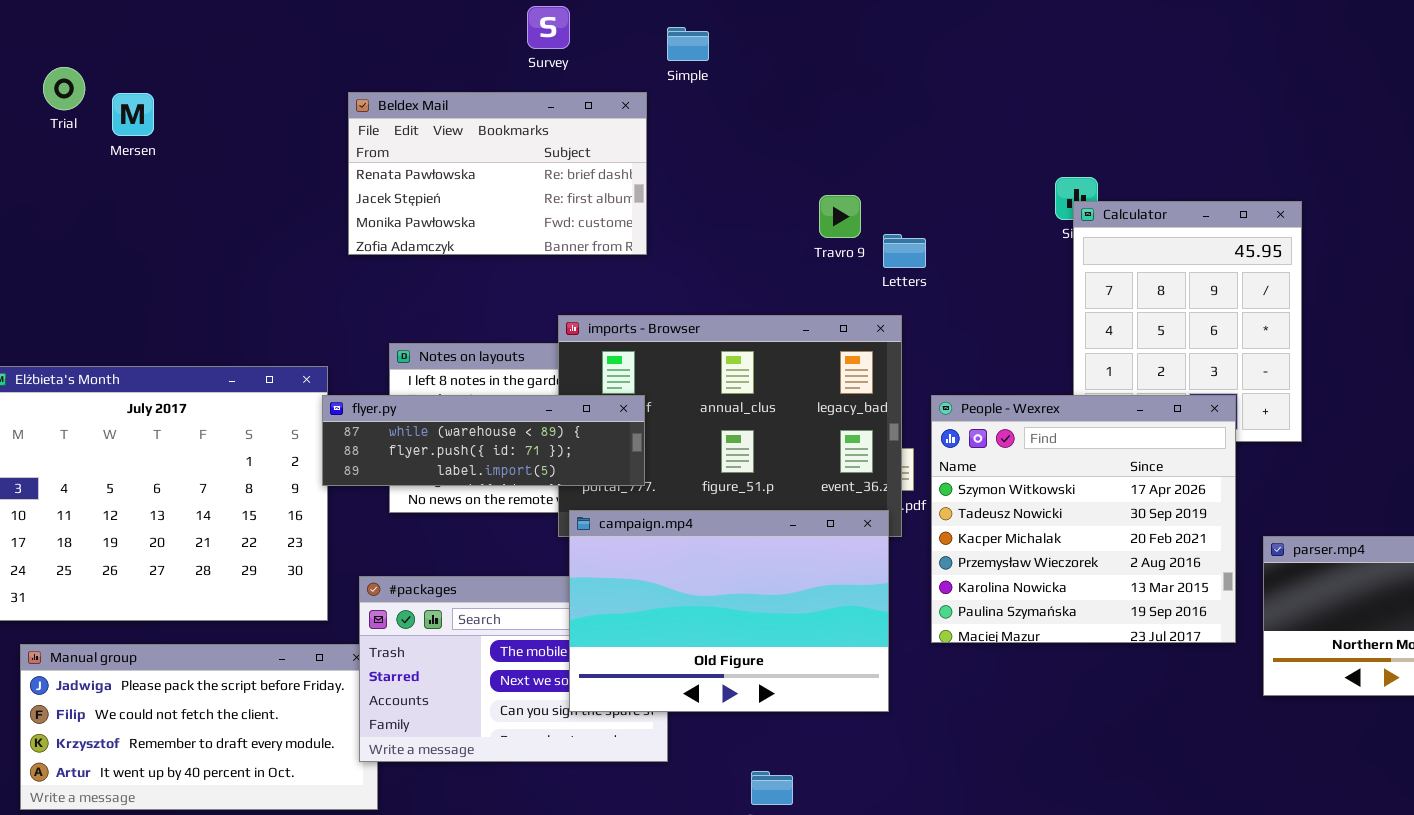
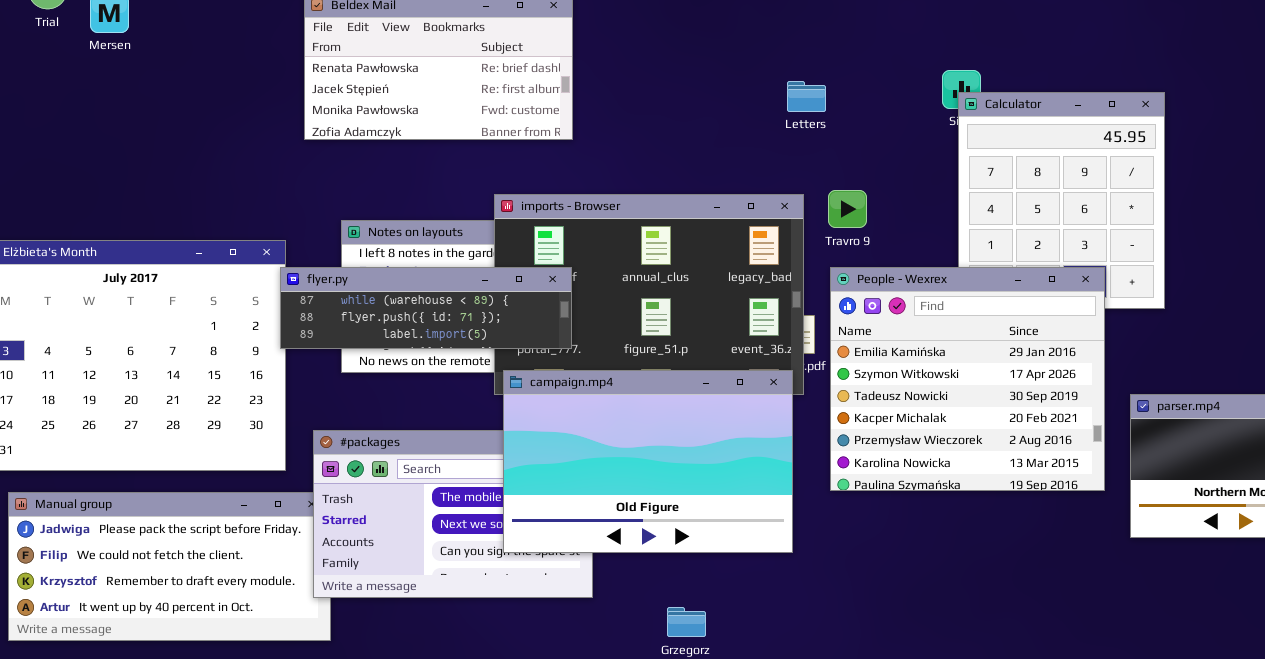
Travro 9: [819,195,861,238] -> [828,190,867,228], moved
Letters: [883,234,926,268] -> [787,81,826,112], moved
People - Wexrex: [931,395,1236,643] -> [830,267,1105,491], scrolled up 1 row

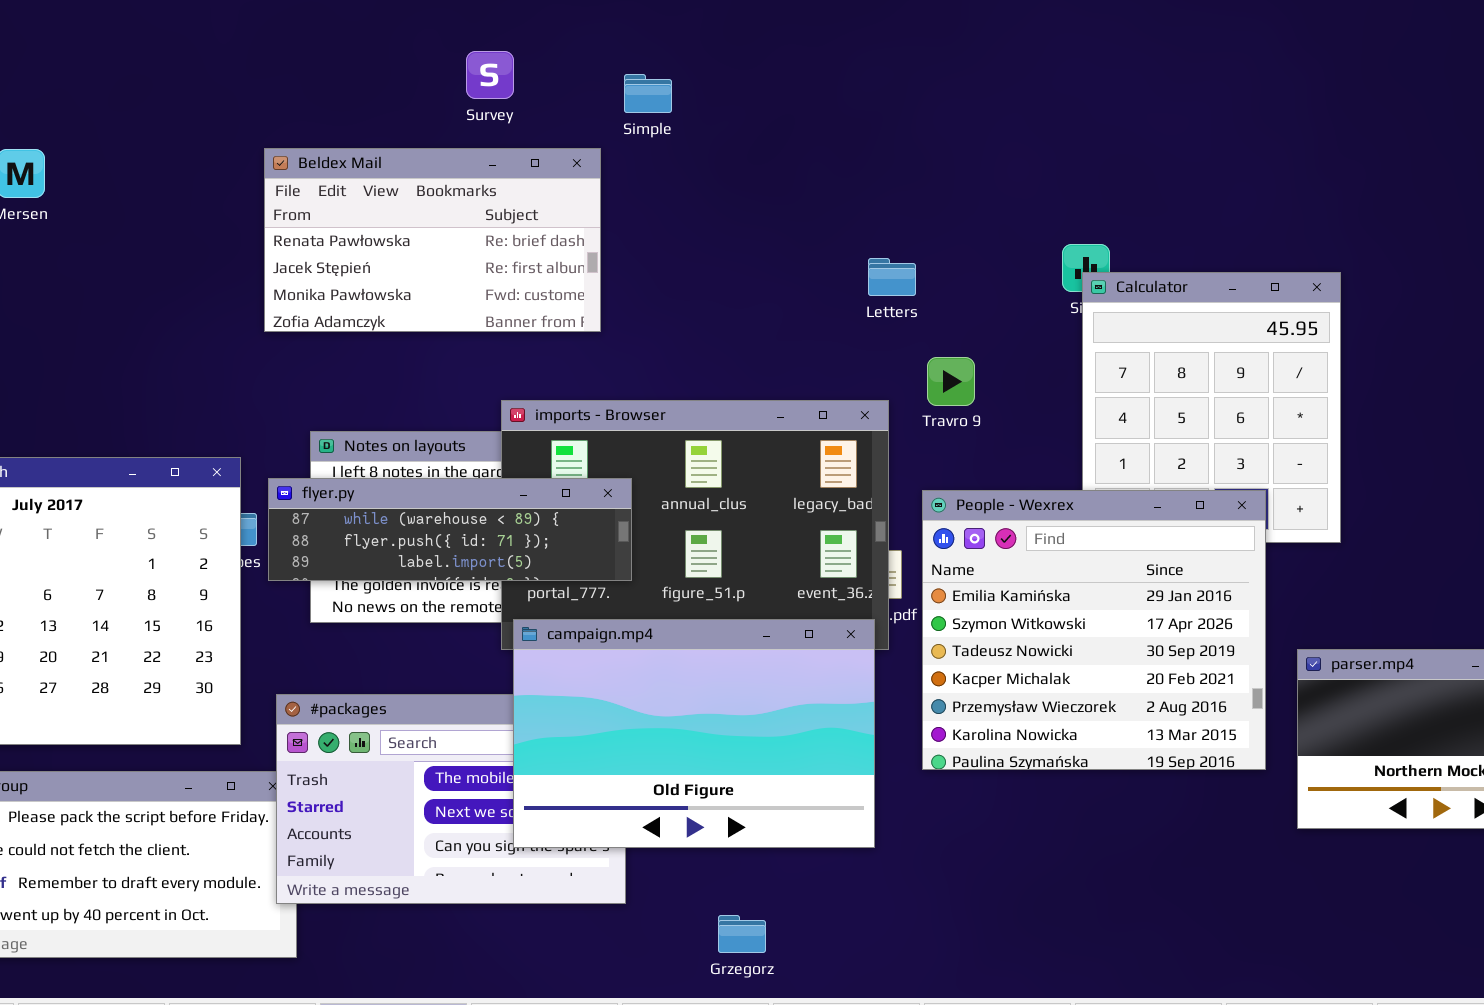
Travro 9: [828,190,867,228] -> [927,357,975,406], moved
flyer.py: [280,267,572,349] -> [268,478,632,581], moved

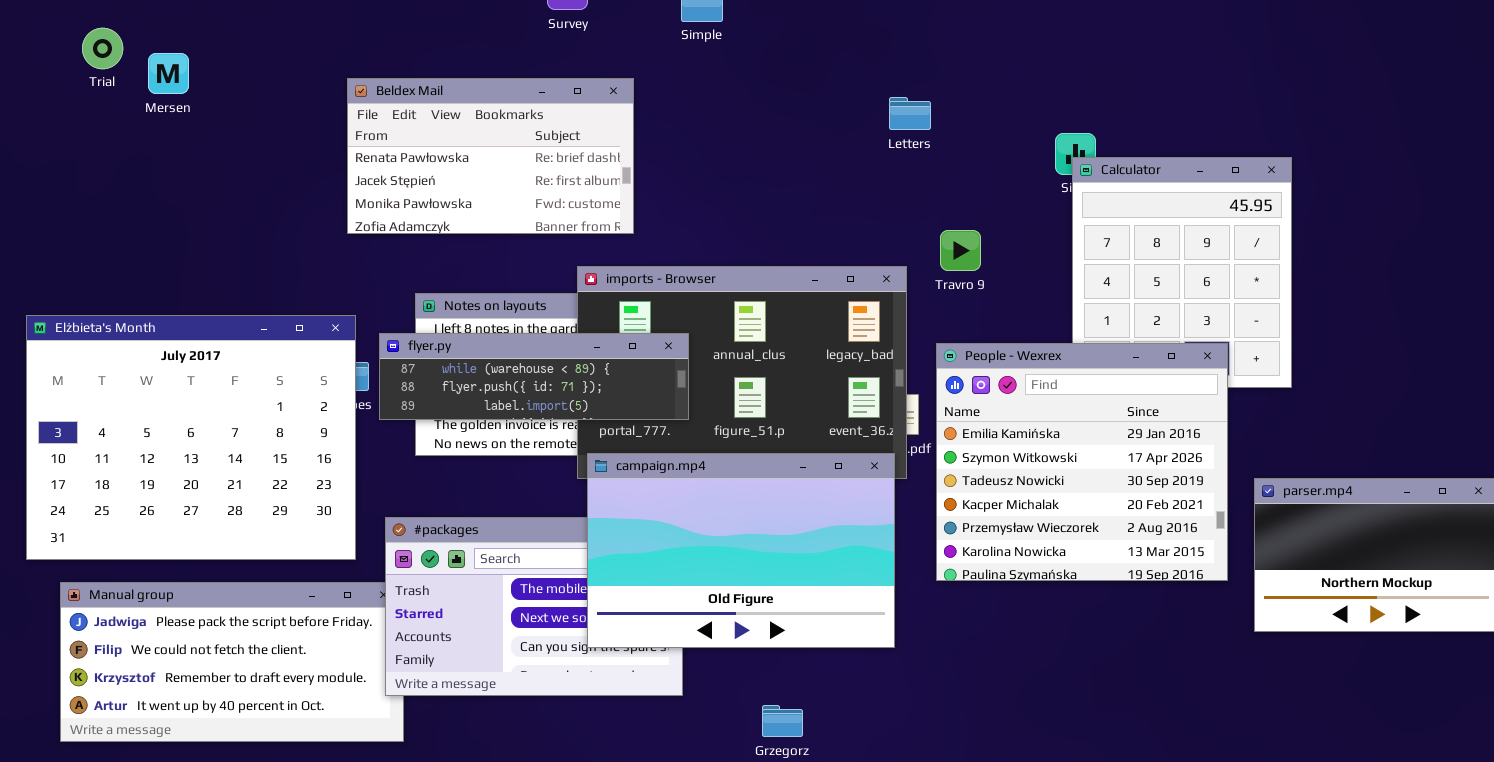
Beldex Mail: [264,148,601,332] -> [347,78,634,234], moved
Letters: [868,258,916,296] -> [889,97,931,130], moved

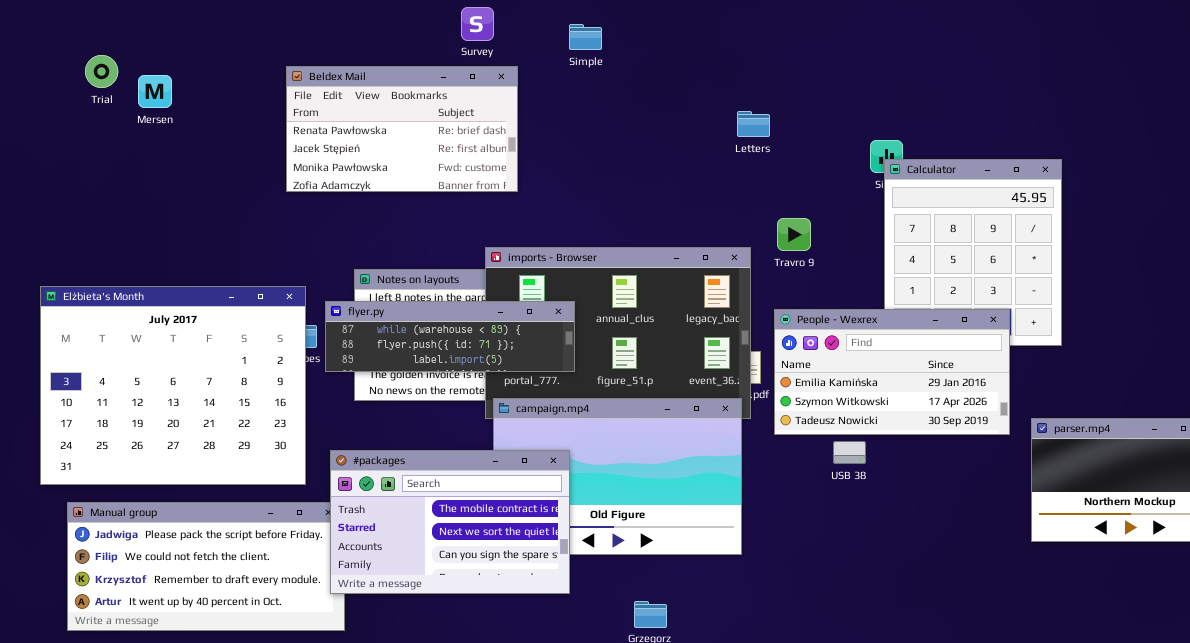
Beldex Mail: [347,78,634,234] -> [286,66,518,192], moved
People - Wexrex: [936,343,1228,581] -> [774,309,1010,435], resized
#packages: [385,517,683,696] -> [330,450,570,594], raised

